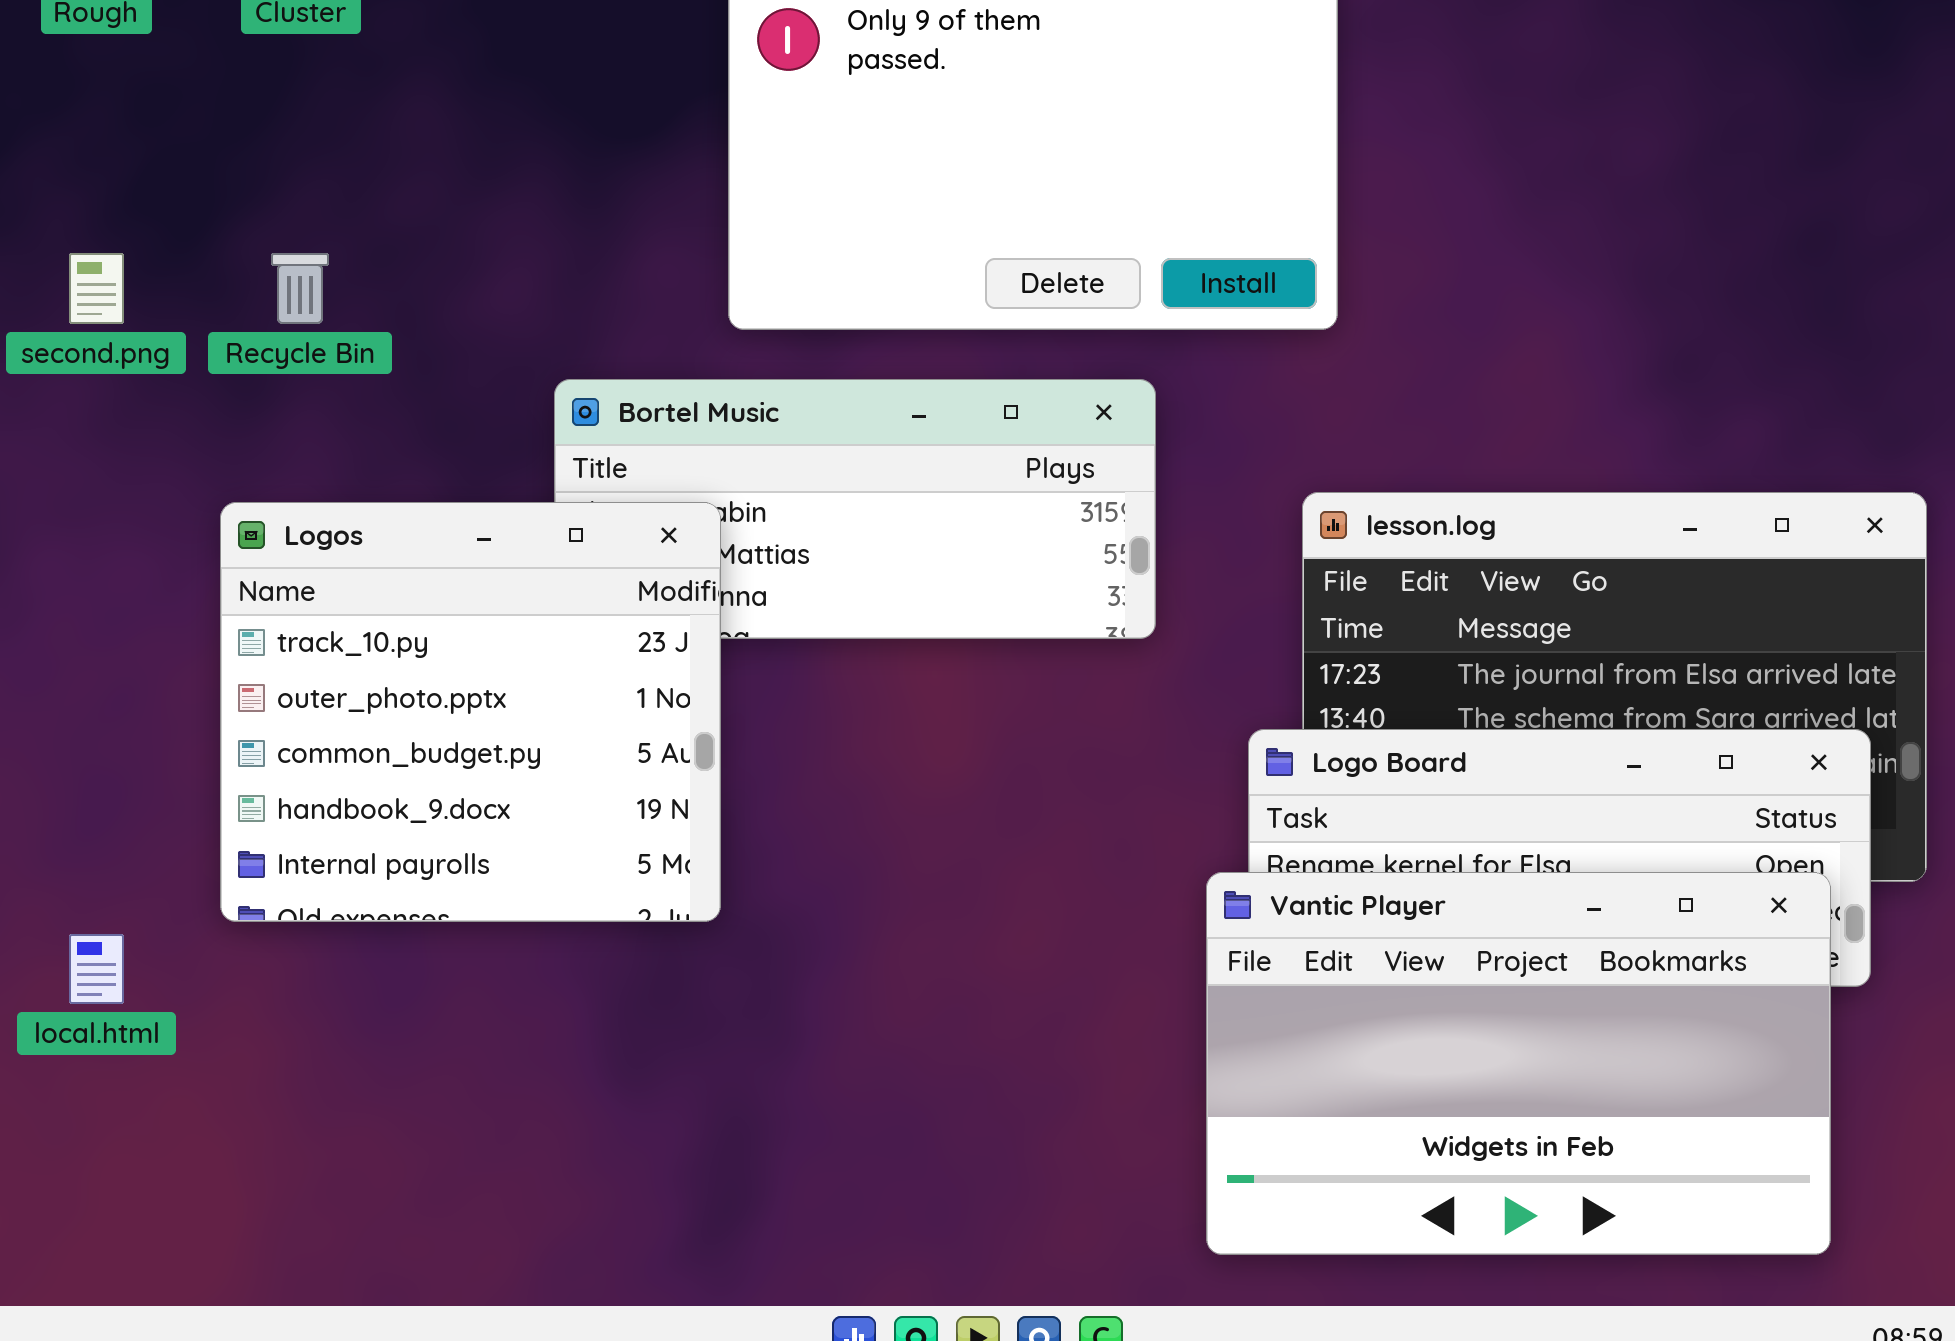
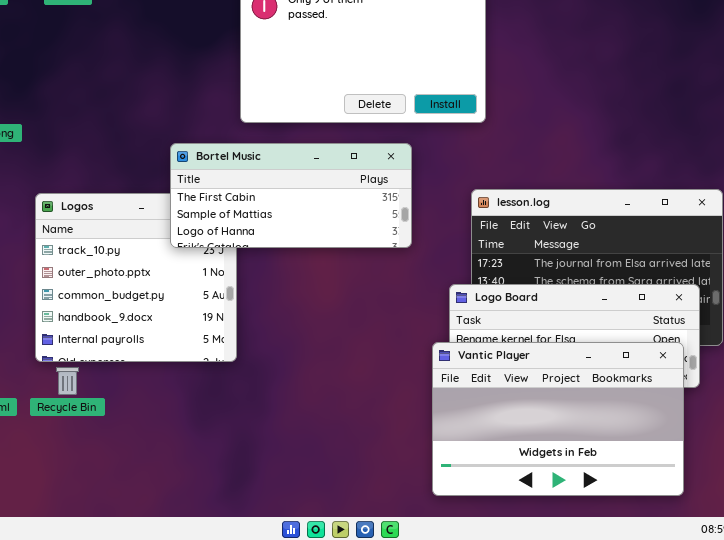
Recycle Bin: [271,253,329,324] -> [56,367,79,395], moved
Bortel Music: [554,379,1156,639] -> [170,143,412,248], raised

